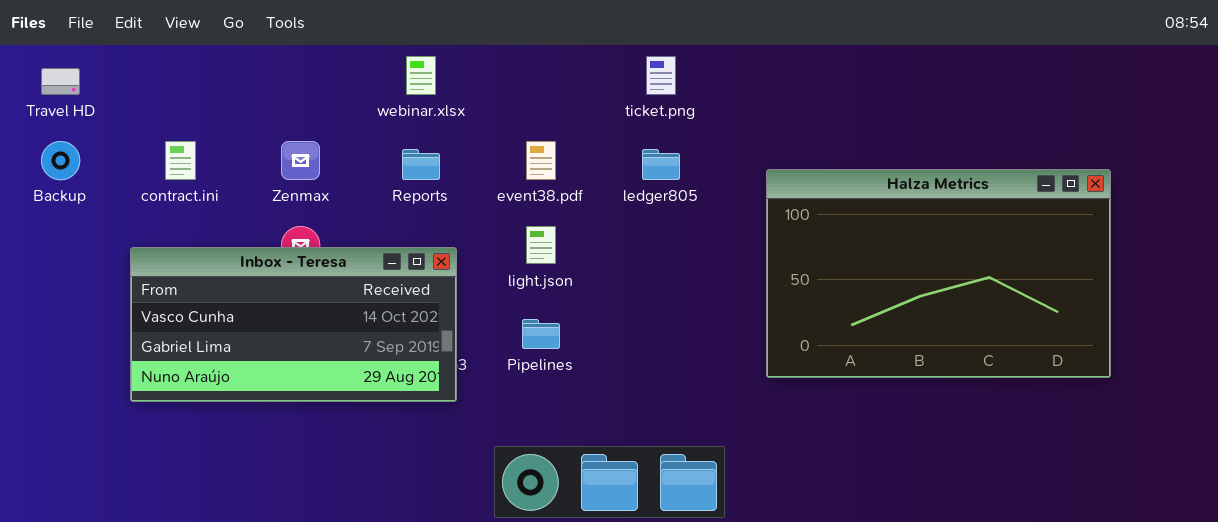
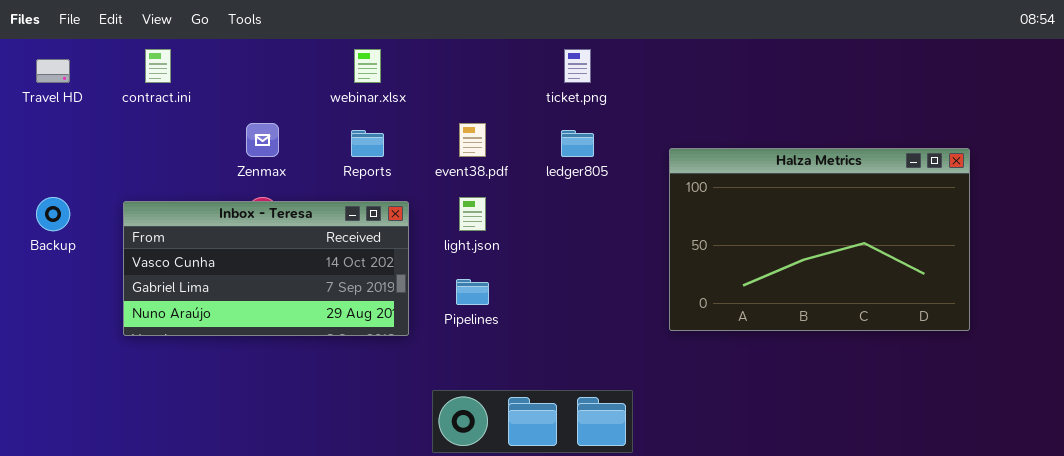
Backup: [41,141,80,180] -> [36,197,70,231], moved
contract.ini: [165,141,196,180] -> [145,49,171,83], moved
Inbox - Teresa: [130,247,457,402] -> [123,201,409,336], moved

